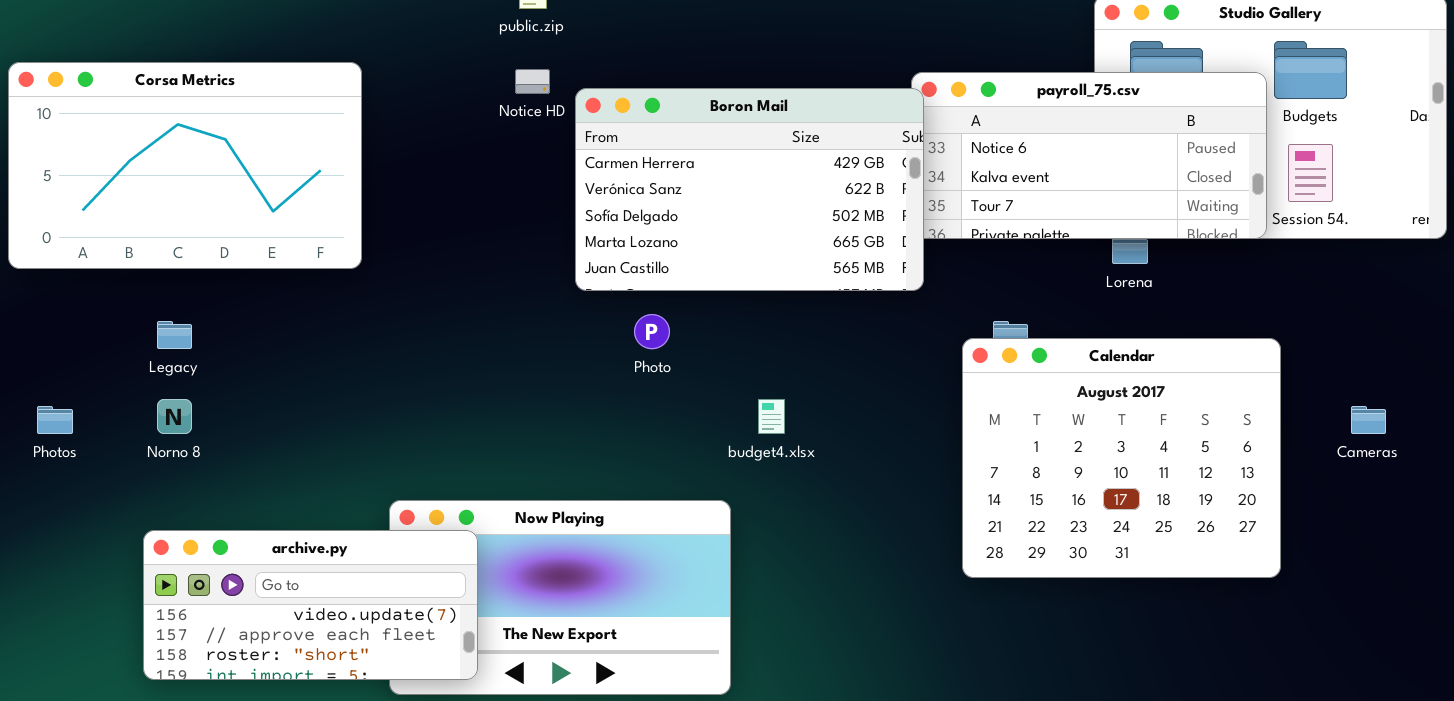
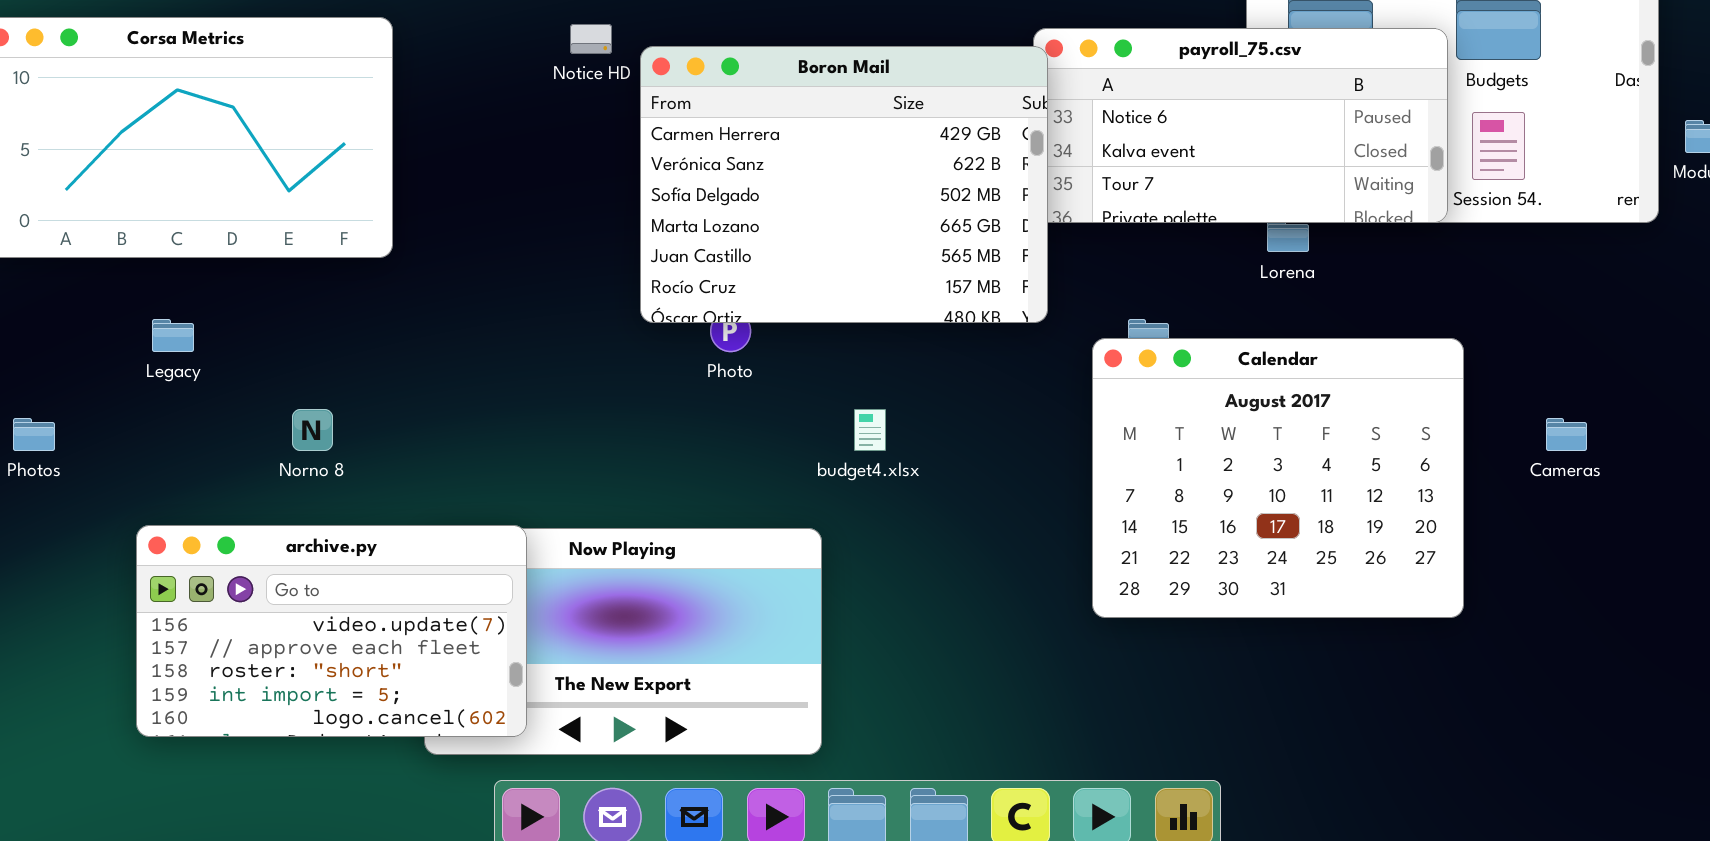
Boron Mail: [575,88,924,291] -> [640,46,1048,323], resized
Norno 8: [157,399,192,434] -> [292,409,333,451], moved
archive.py: [143,530,478,680] -> [136,525,527,737], resized

